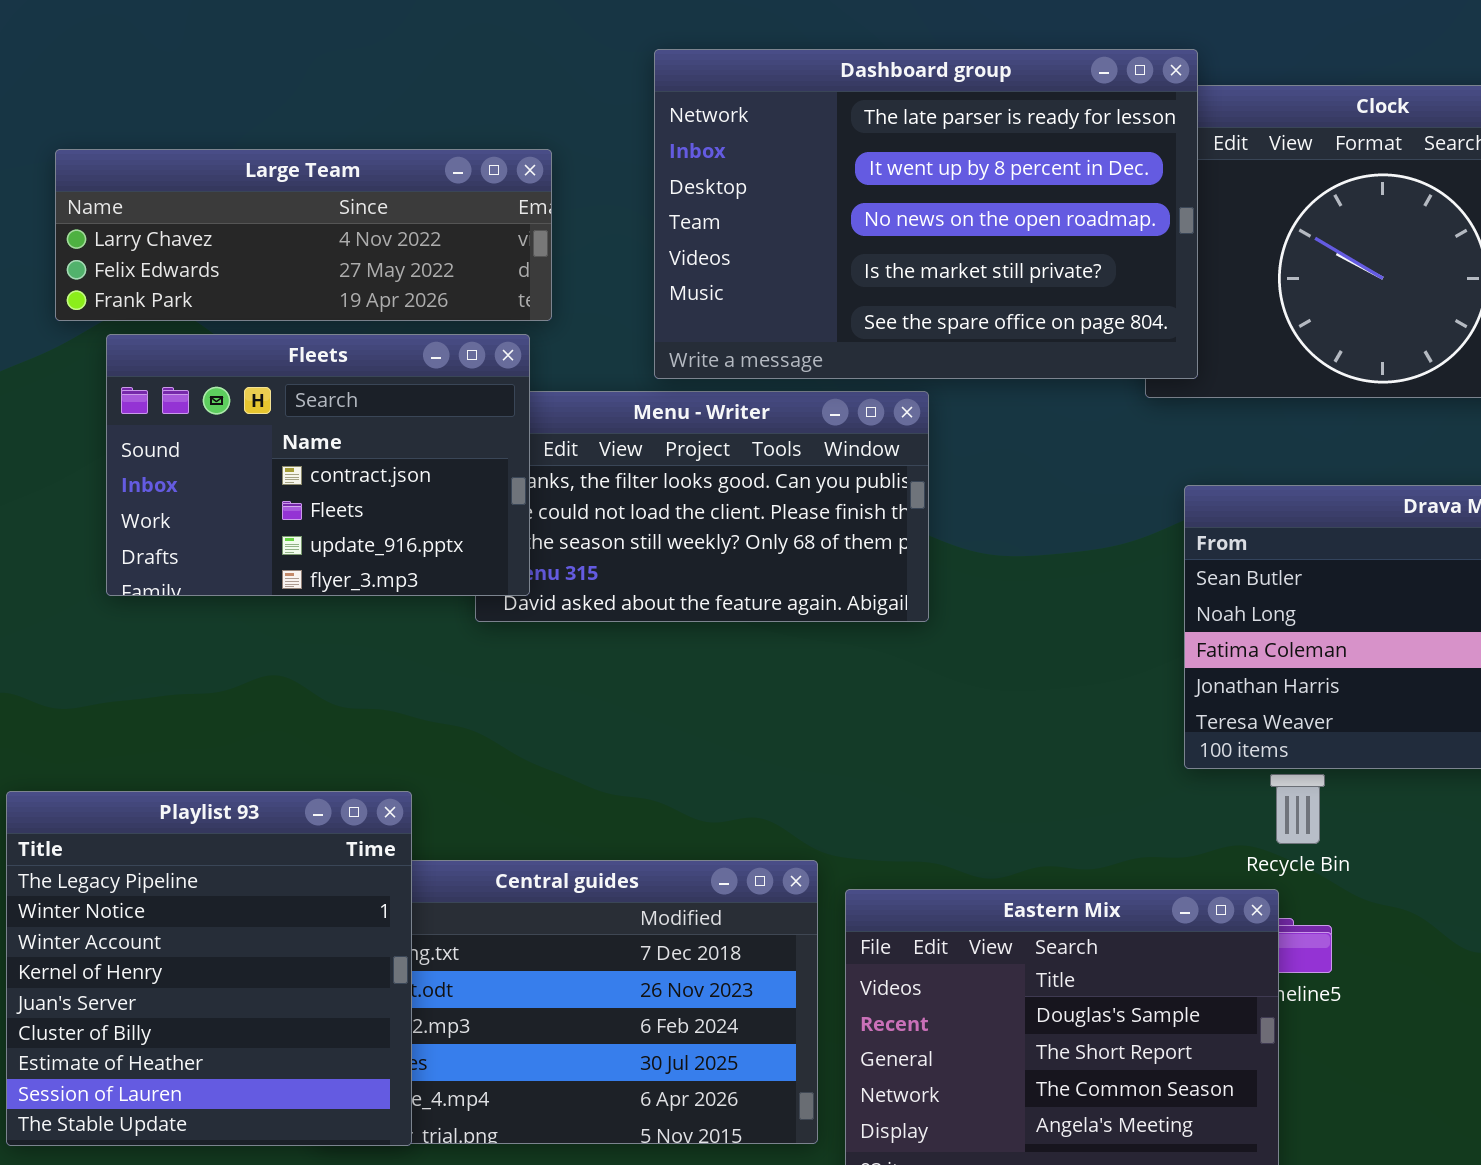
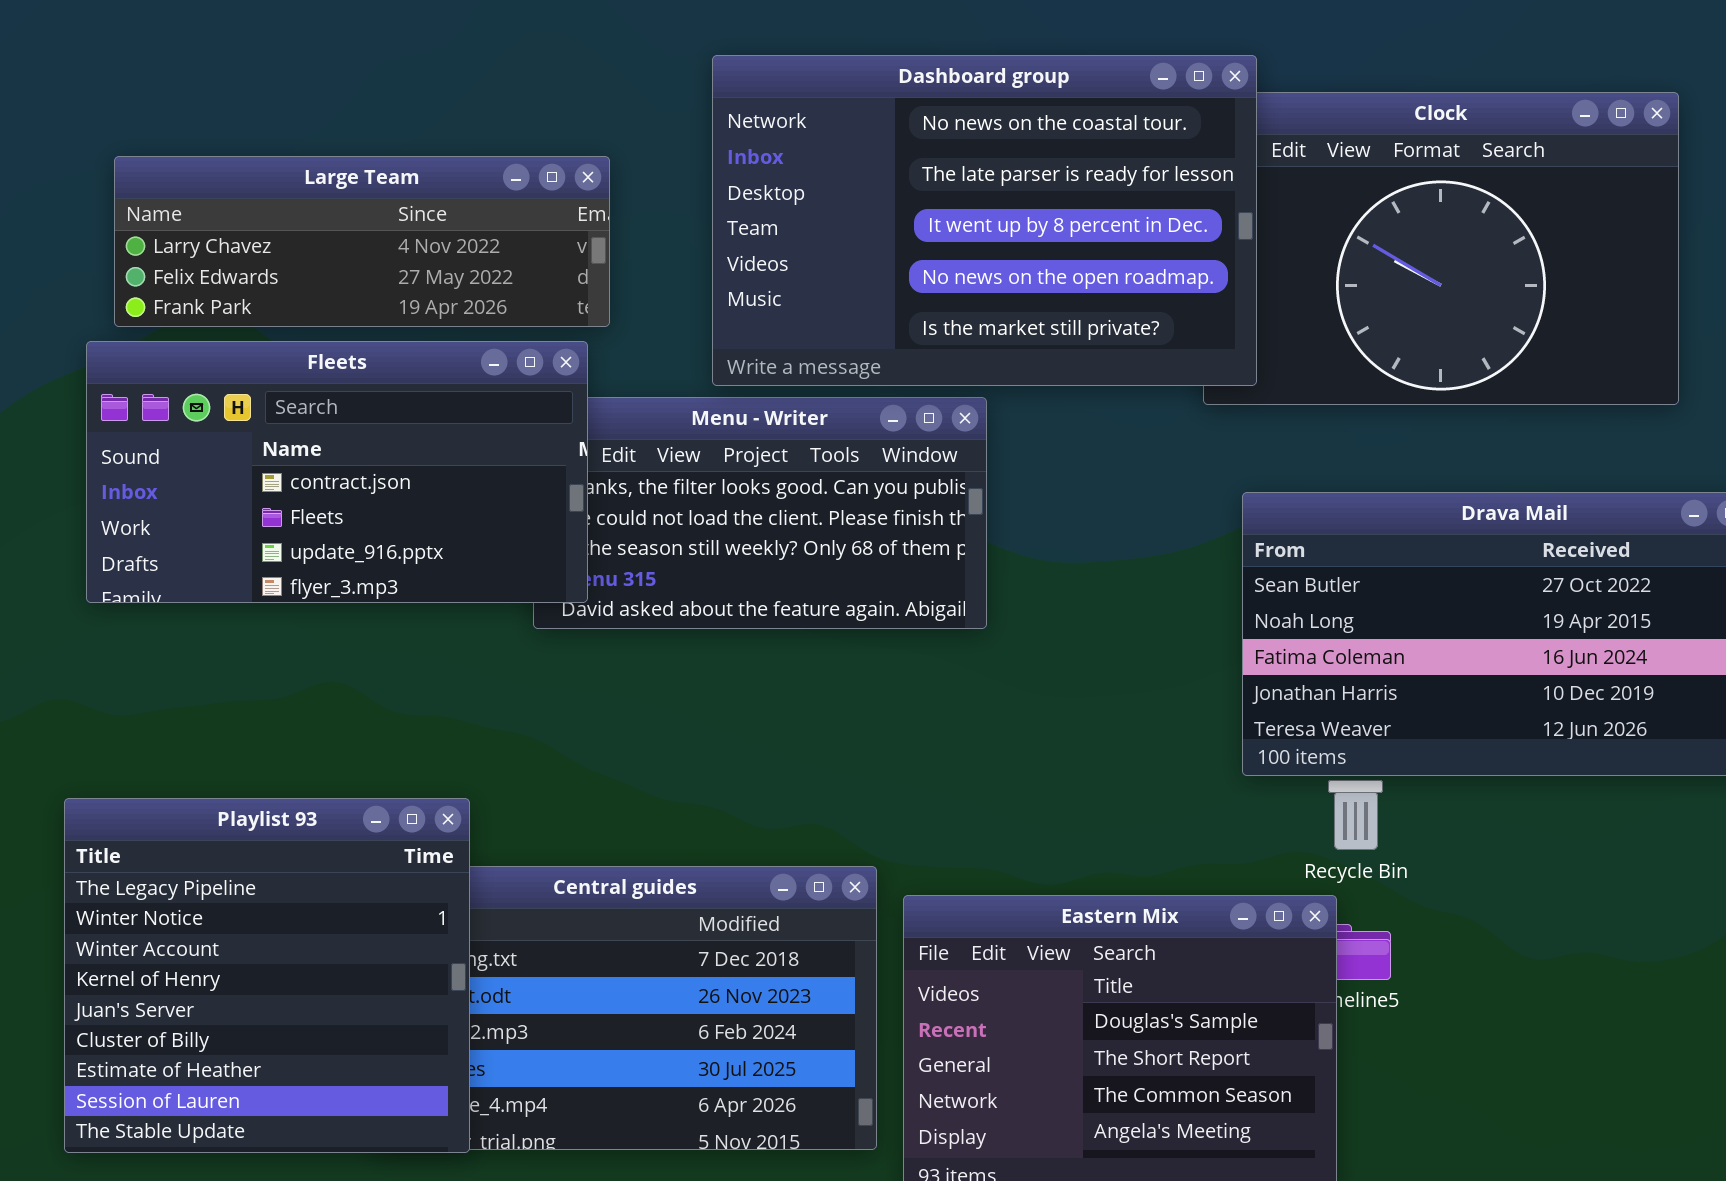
Dashboard group: [654,49,1198,379] -> [712,55,1257,386], scrolled up 1 row
Fleets: [106,334,530,596] -> [86,341,588,603], resized

